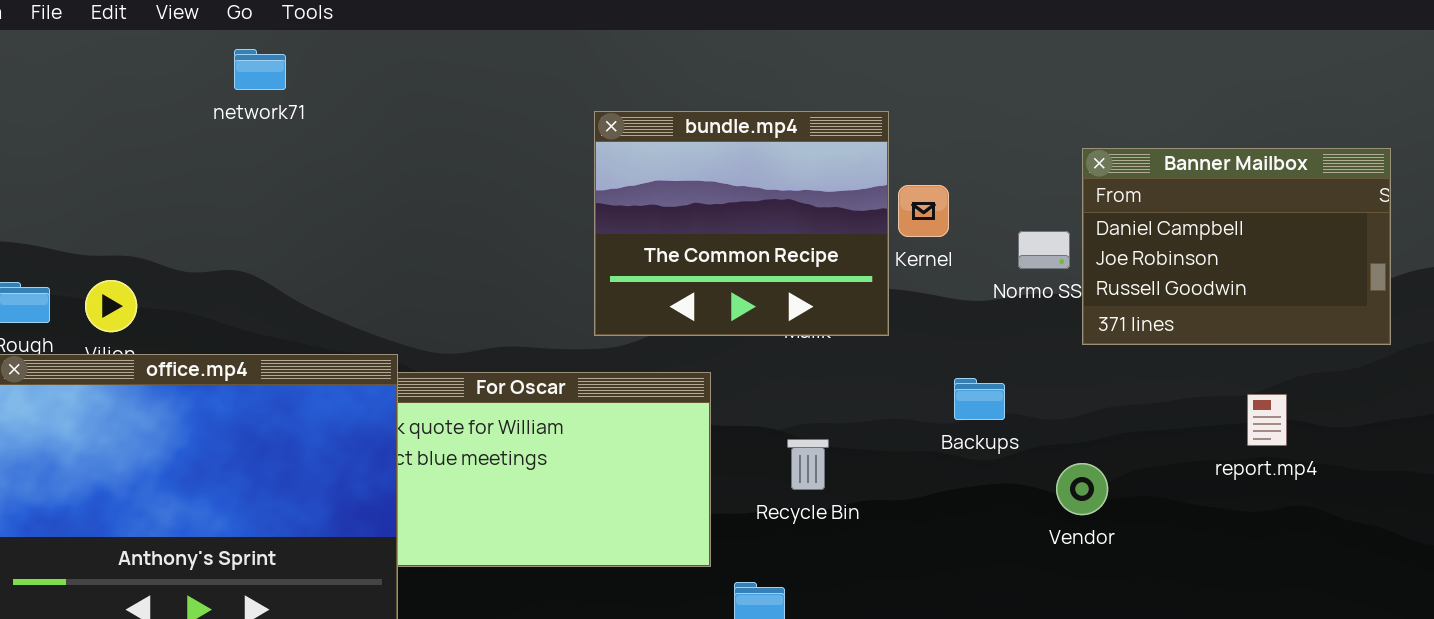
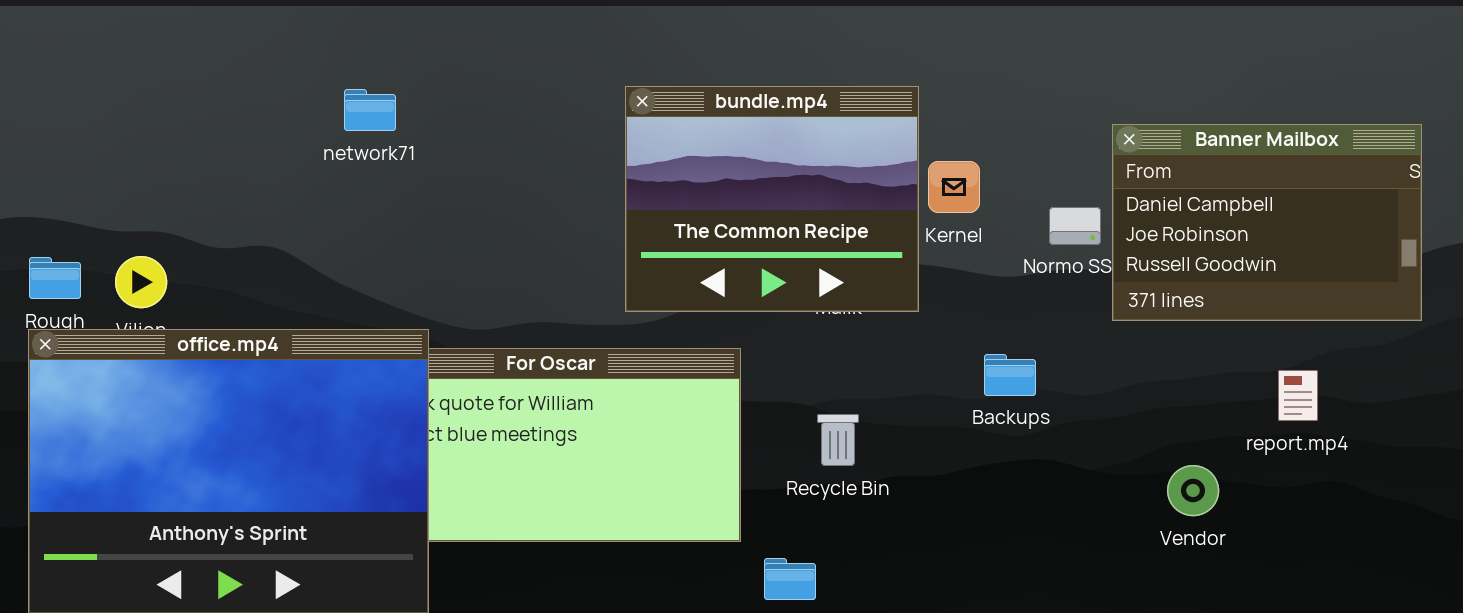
network71: [234,49,286,90] -> [344,89,396,131], moved
Vendor: [1056,463,1108,515] -> [1167,465,1219,516], moved

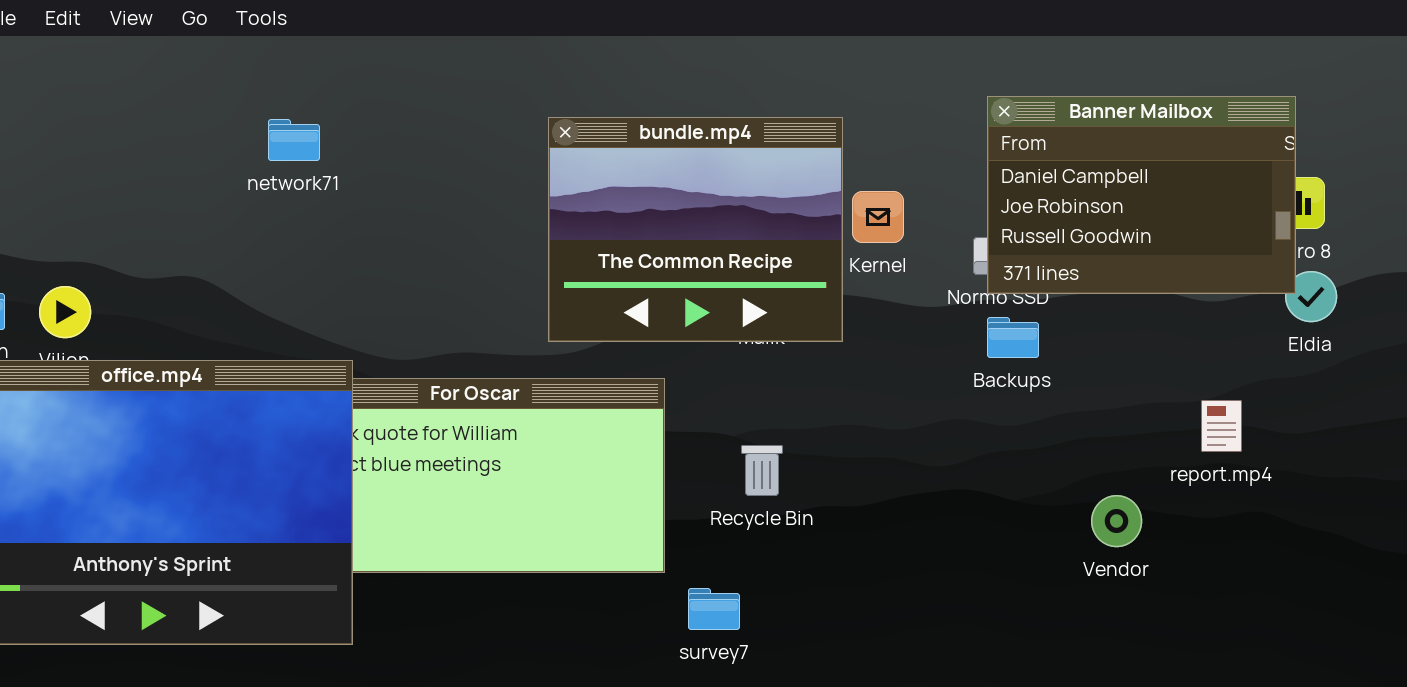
Banner Mailbox: [1112,124,1422,321] -> [987,96,1296,294], moved
Backups: [984,354,1036,396] -> [987,317,1039,358], moved

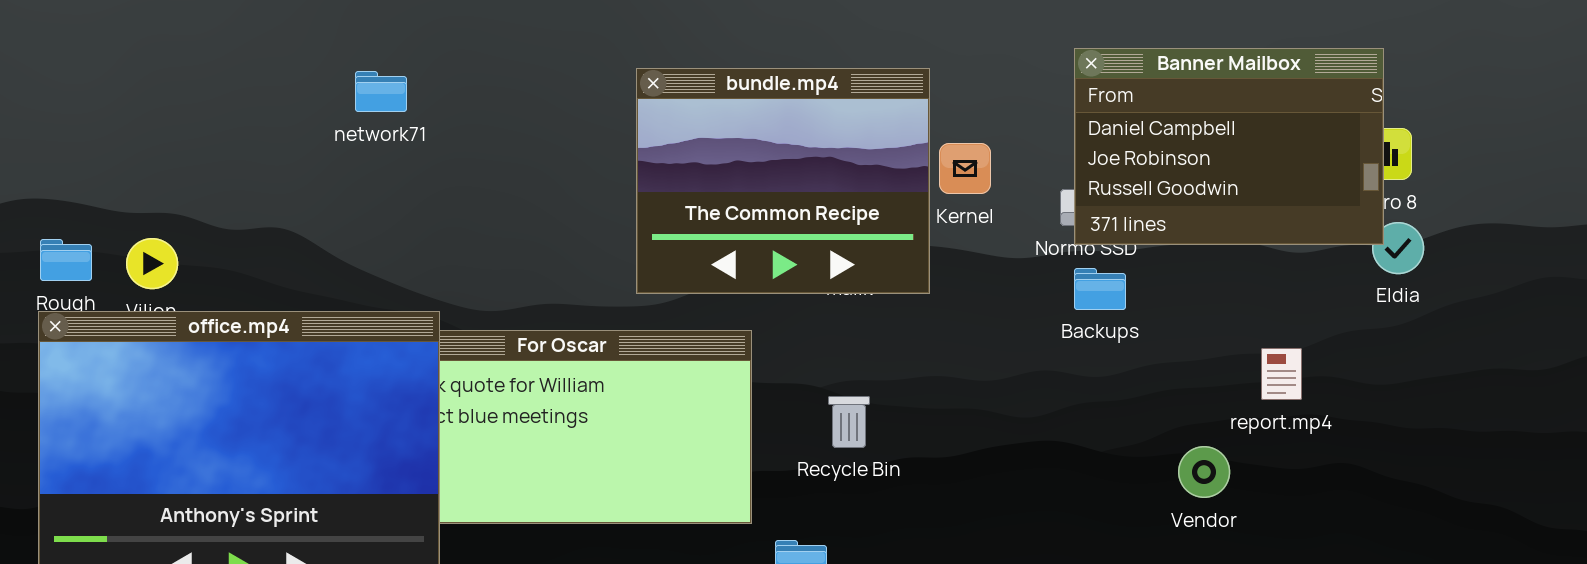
report.mp4: [1201,400,1242,452] -> [1261,348,1302,400], moved

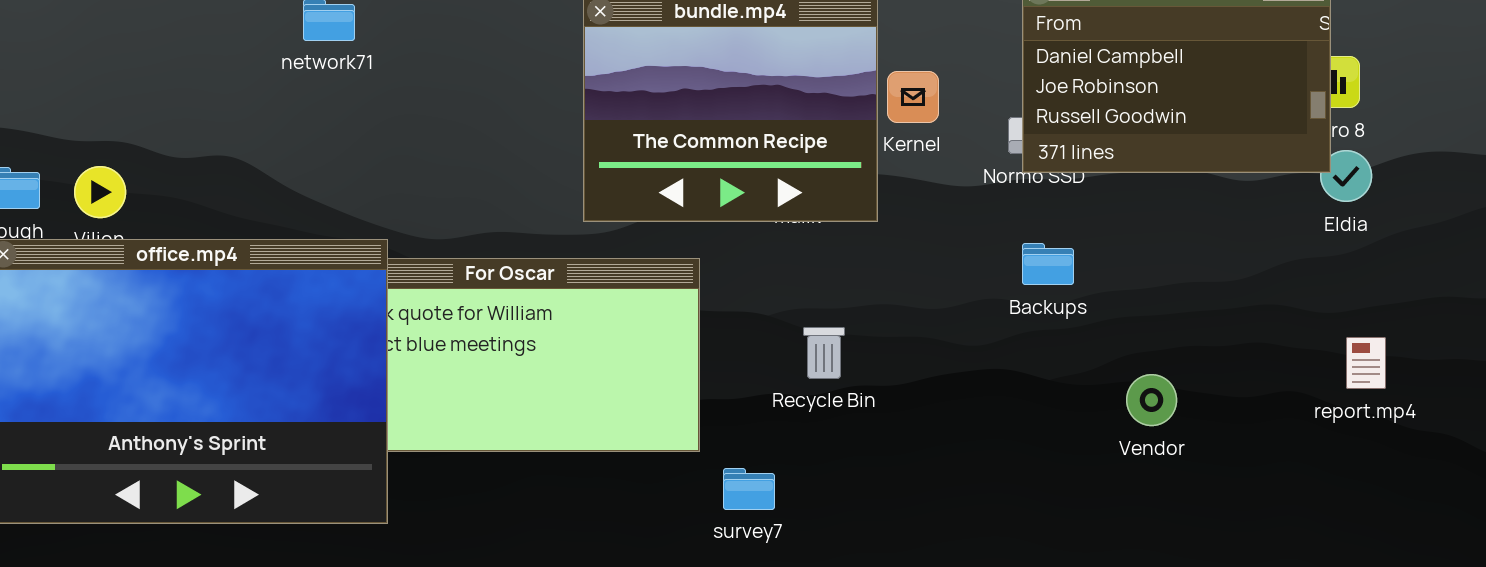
Backups: [1074,268,1126,310] -> [1022,243,1074,285], moved
report.mp4: [1261,348,1302,400] -> [1346,337,1386,389], moved
Recycle Bin: [828,396,870,448] -> [803,327,845,379], moved

